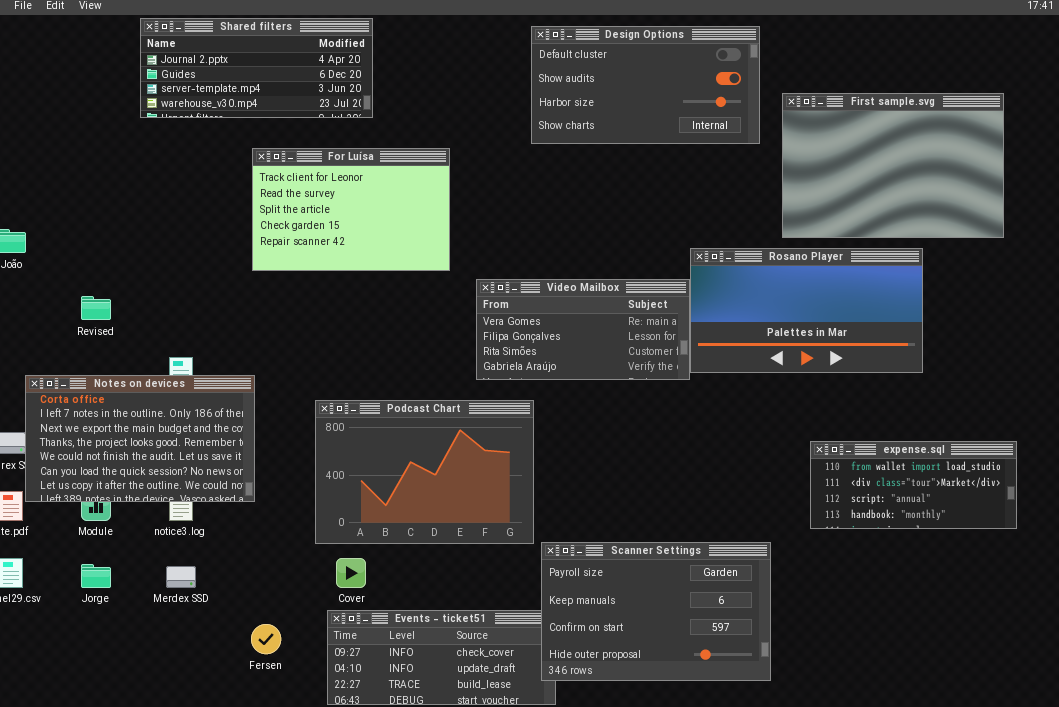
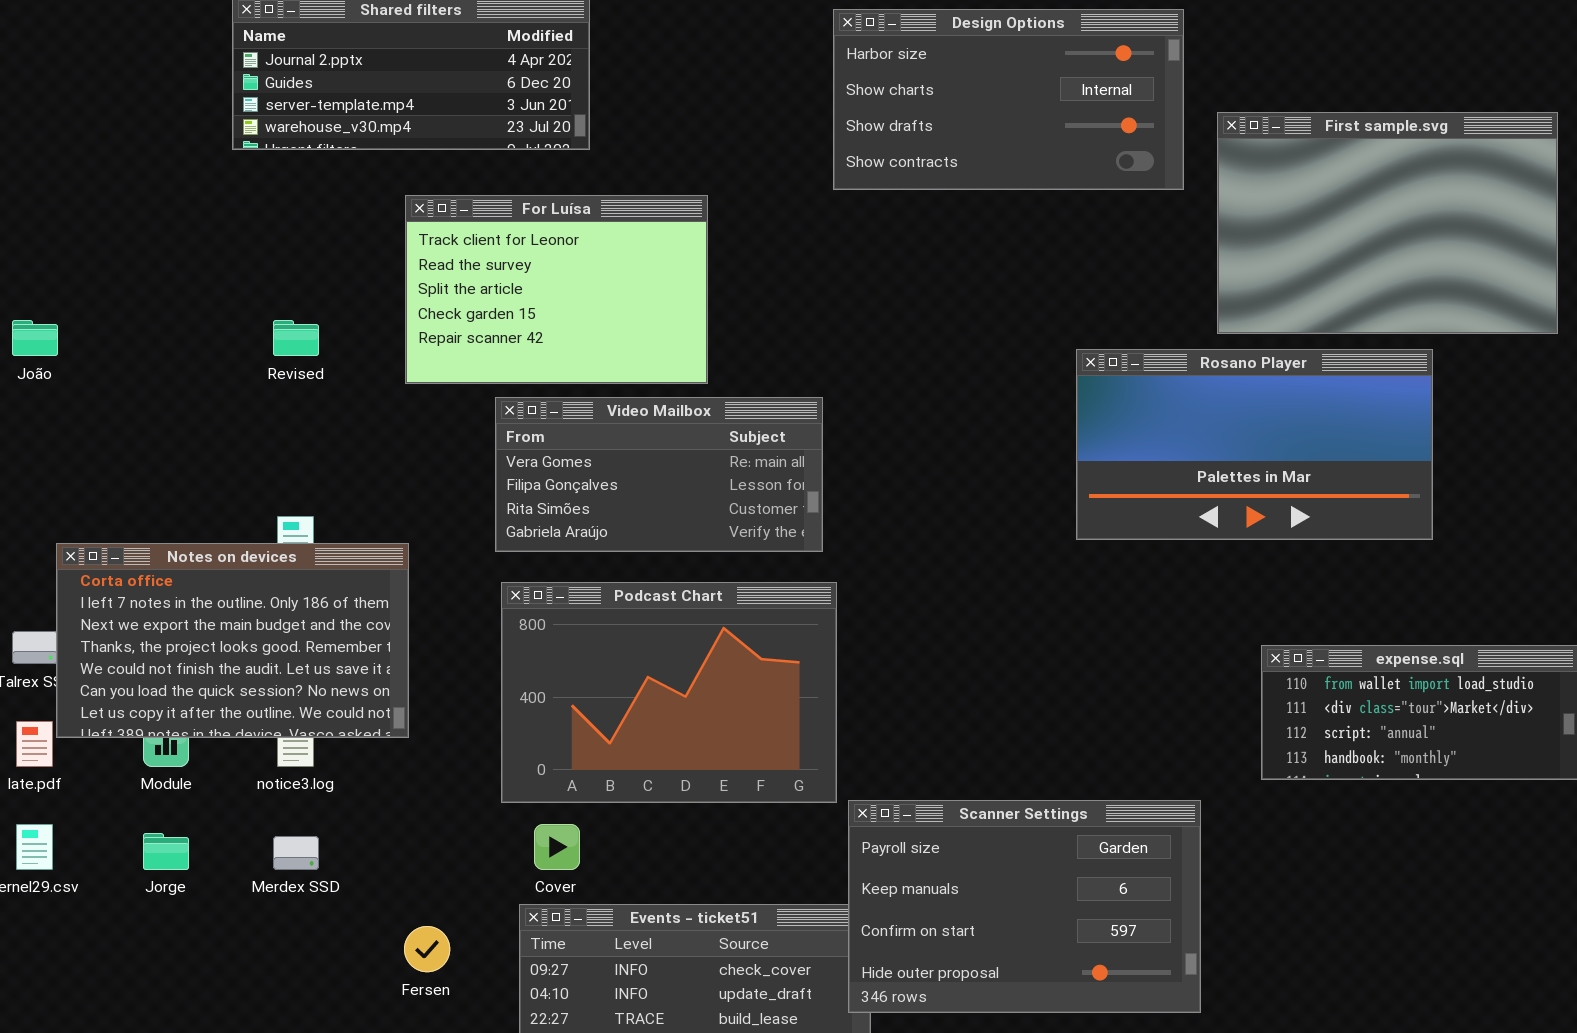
Design Options: [531,26,760,144] -> [833,9,1184,190], scrolled down 2 rows
Video Mailbox: [476,279,690,380] -> [495,397,823,552], moved
Revised: [81,296,111,320] -> [273,320,319,356], moved

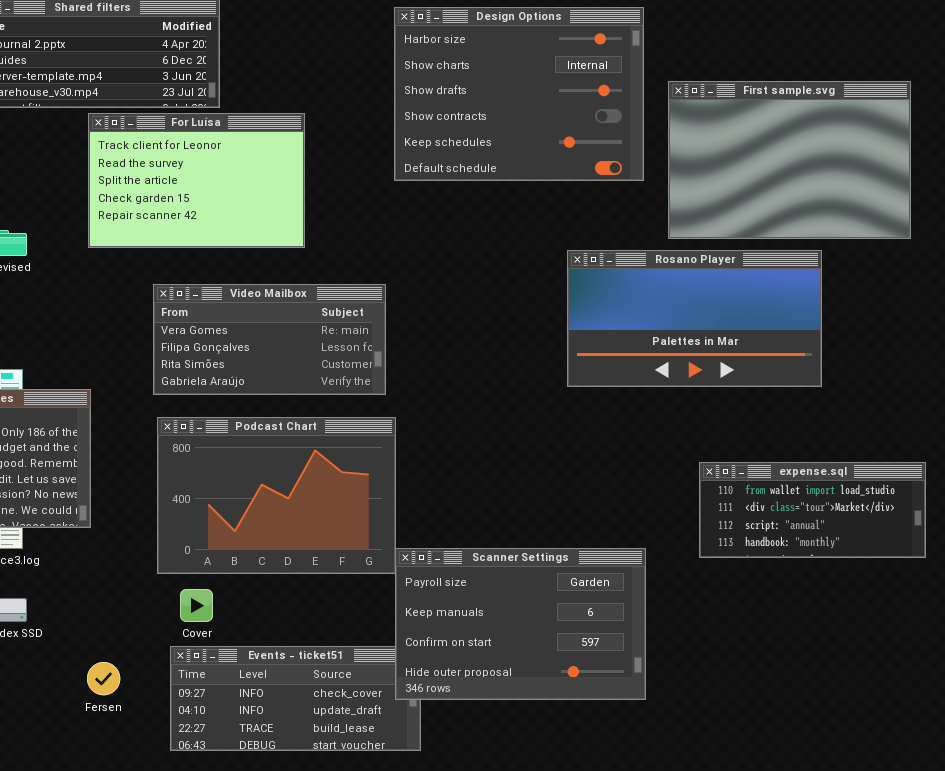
Design Options: [833,9,1184,190] -> [394,7,644,181], resized
For Luísa: [405,195,708,384] -> [88,113,305,248], moved
Scanner Settings: [848,800,1201,1013] -> [395,548,646,700], moved

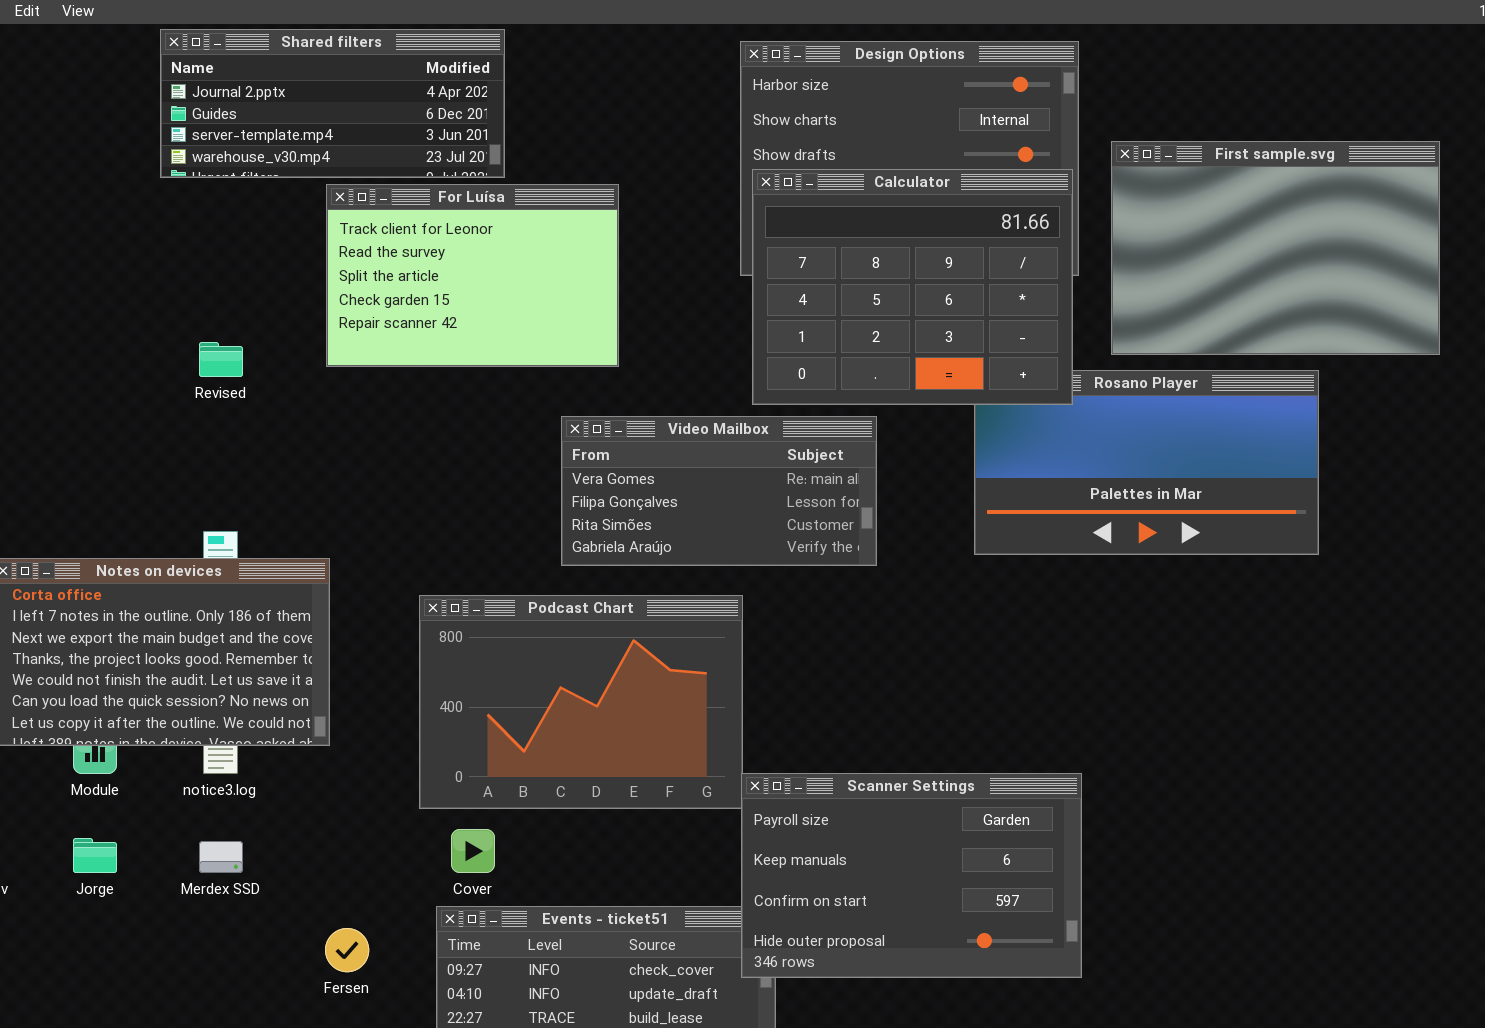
Calculator: none -> [752,169,1073,405], opened
Video Mailbox: [153,284,386,395] -> [561,416,877,566], moved
expense.sql: [699,462,926,558] -> none, closed

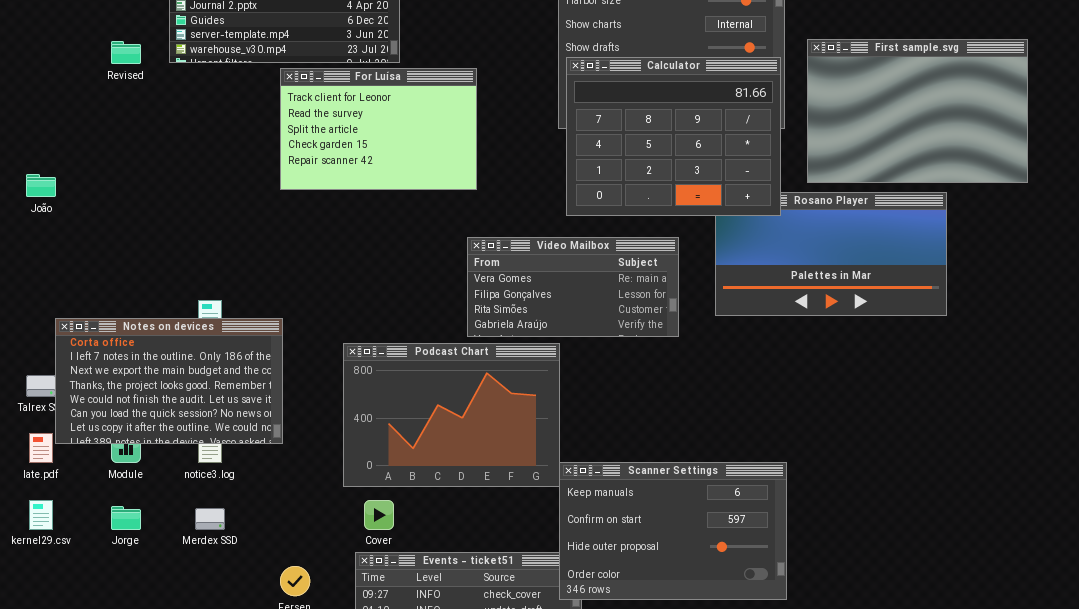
Revised: [199,342,243,377] -> [111,41,141,64], moved
Video Mailbox: [561,416,877,566] -> [467,237,679,337], moved
Scanner Settings: [741,773,1082,978] -> [559,462,787,600], scrolled down 1 row

